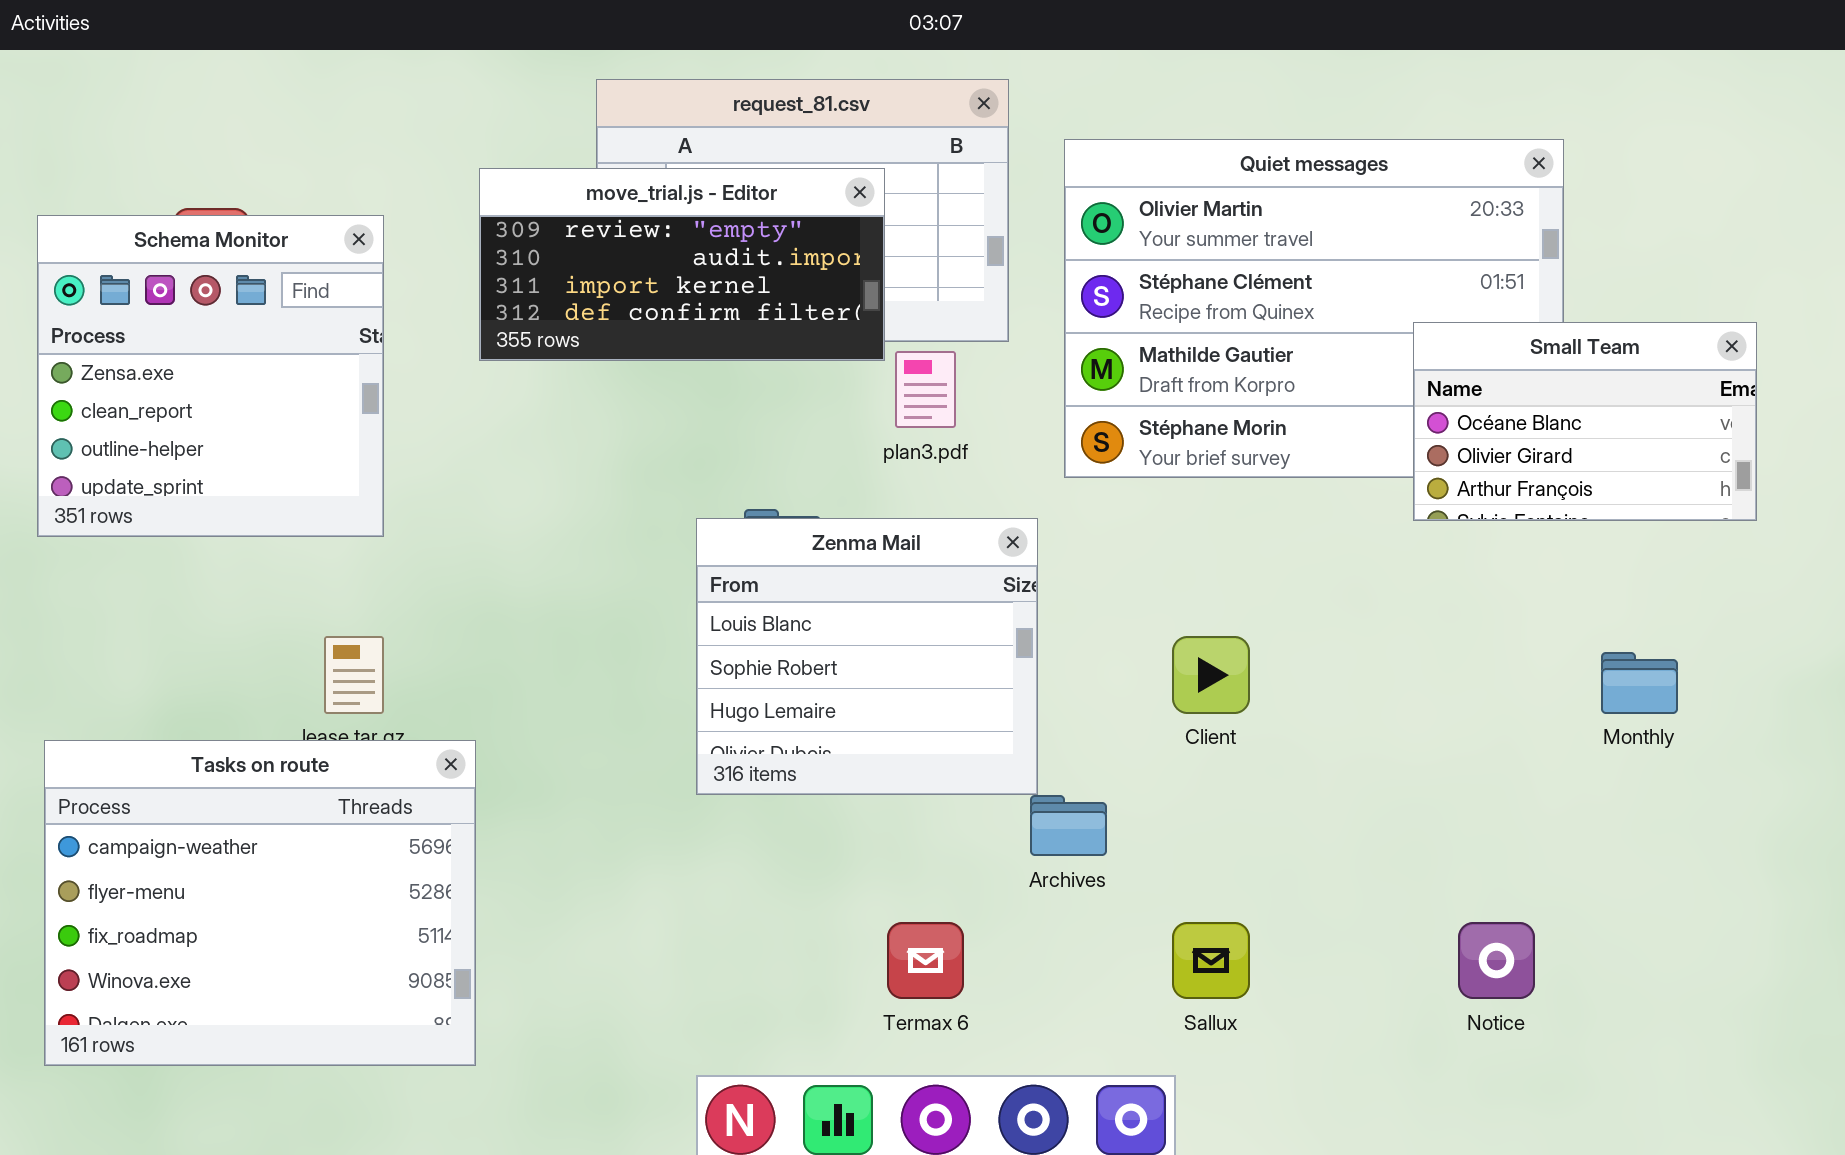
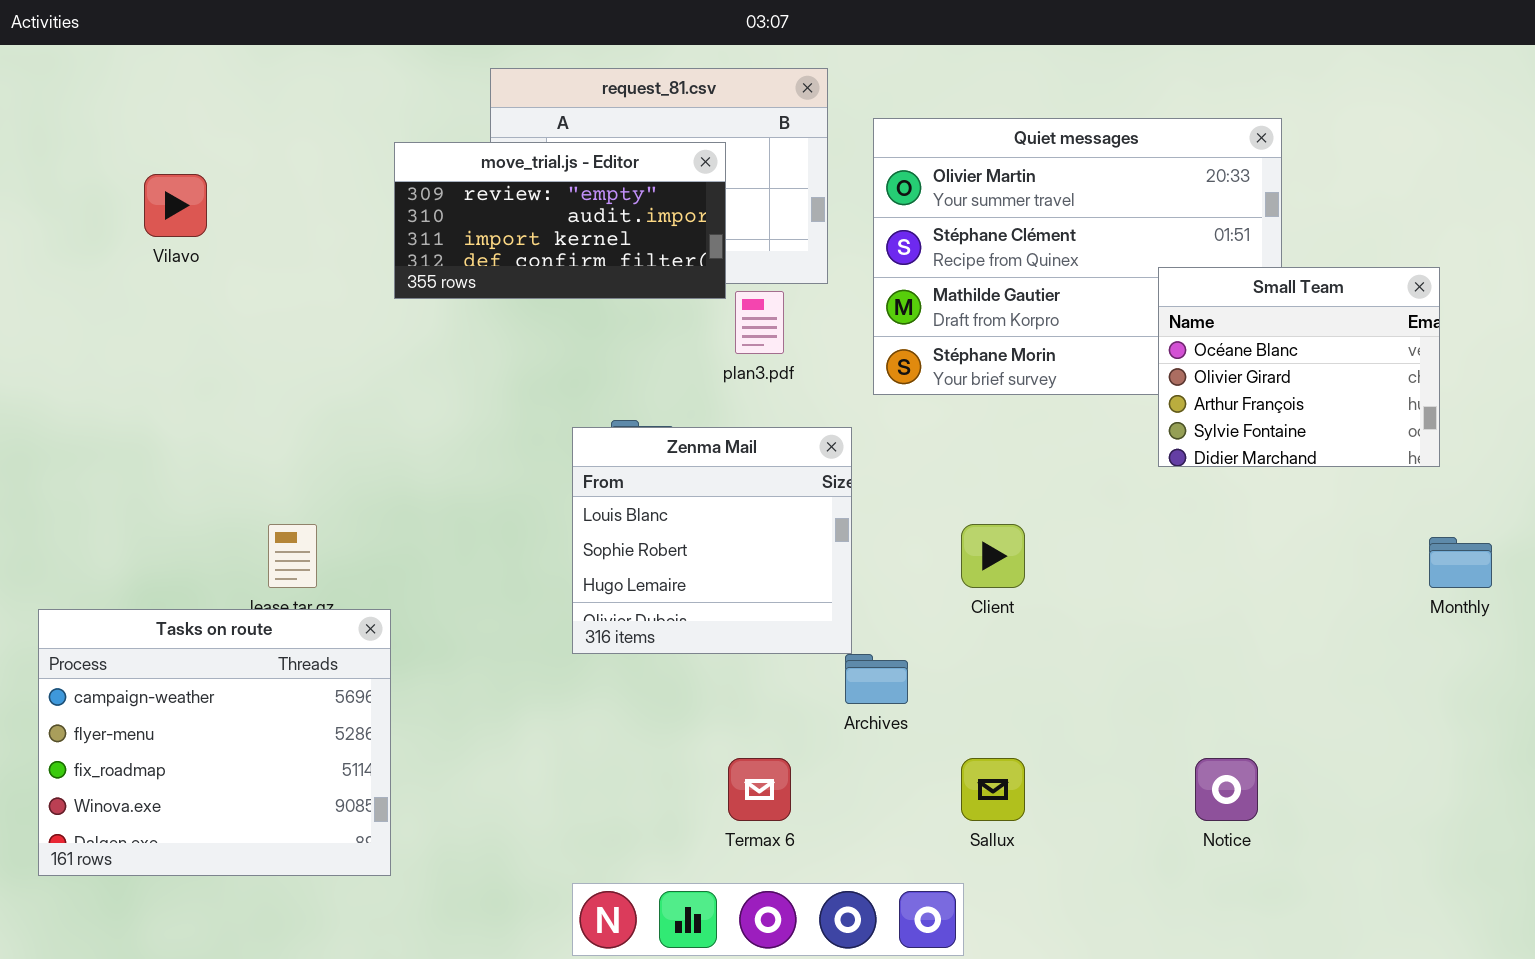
Schema Monitor: [37,215,384,537] -> none, closed
Small Team: [1413,322,1757,521] -> [1158,267,1440,467], resized
Monthly: [1601,652,1678,714] -> [1429,537,1492,588], moved

